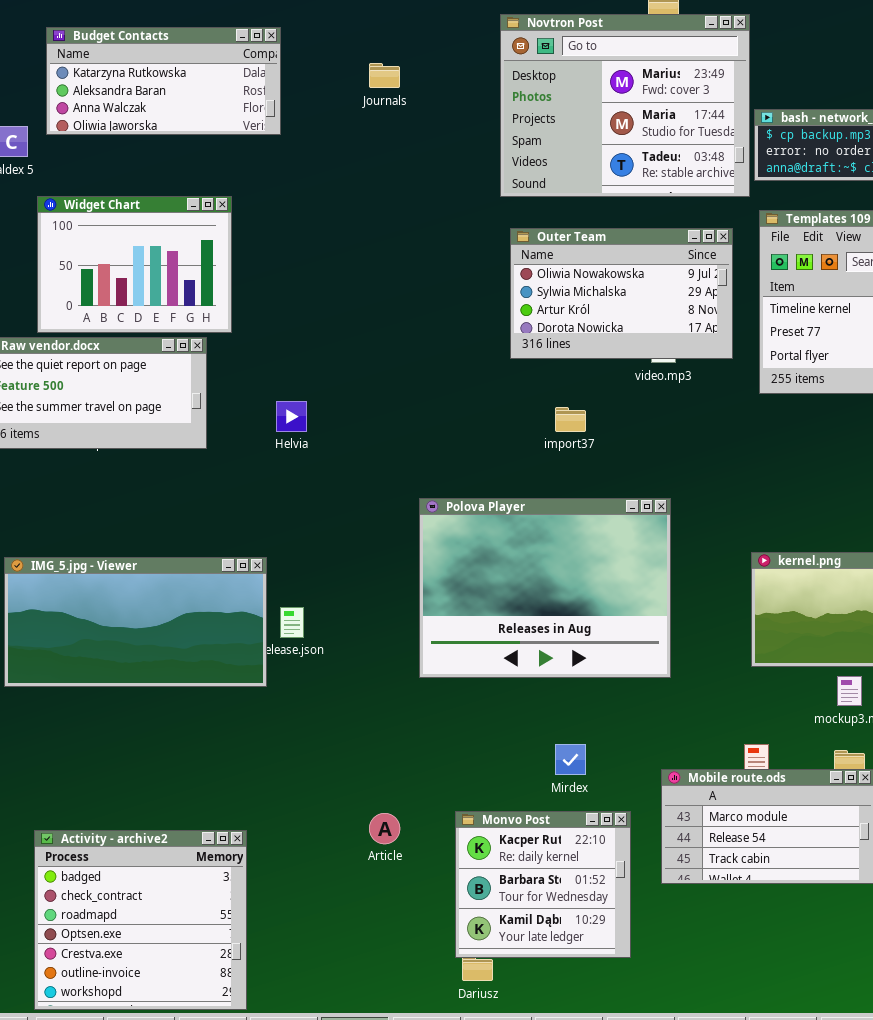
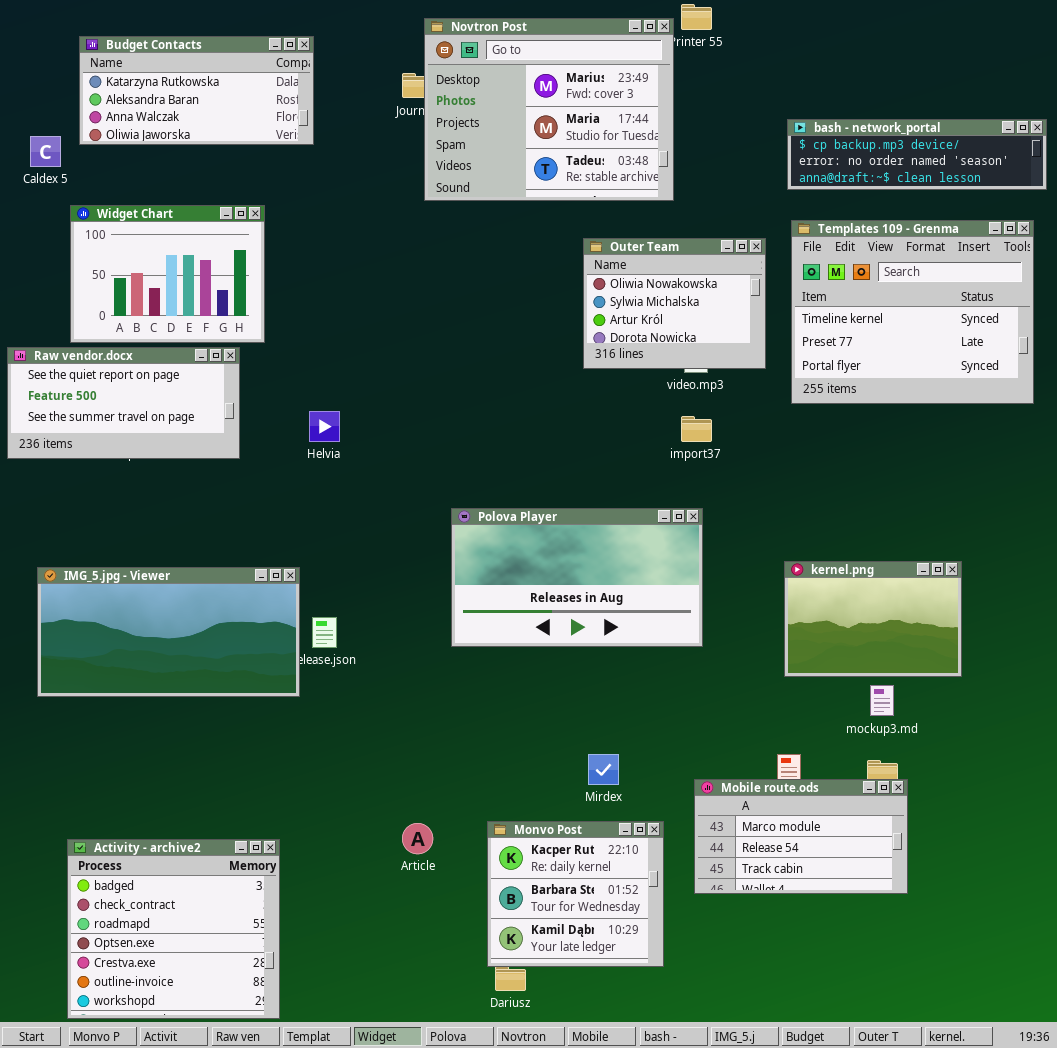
Novtron Post: [500,14,750,197] -> [424,18,674,201], moved
Outer Team: [510,228,733,359] -> [583,238,766,369], resized
import37: [555,407,586,432] -> [681,416,712,442], moved
Polova Player: [419,498,671,678] -> [451,508,703,647], resized

